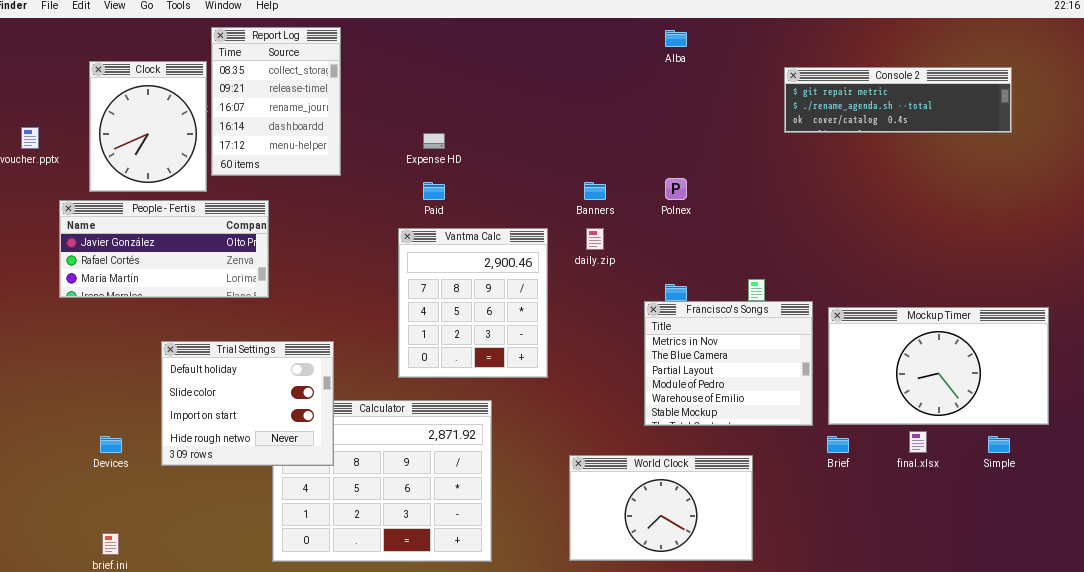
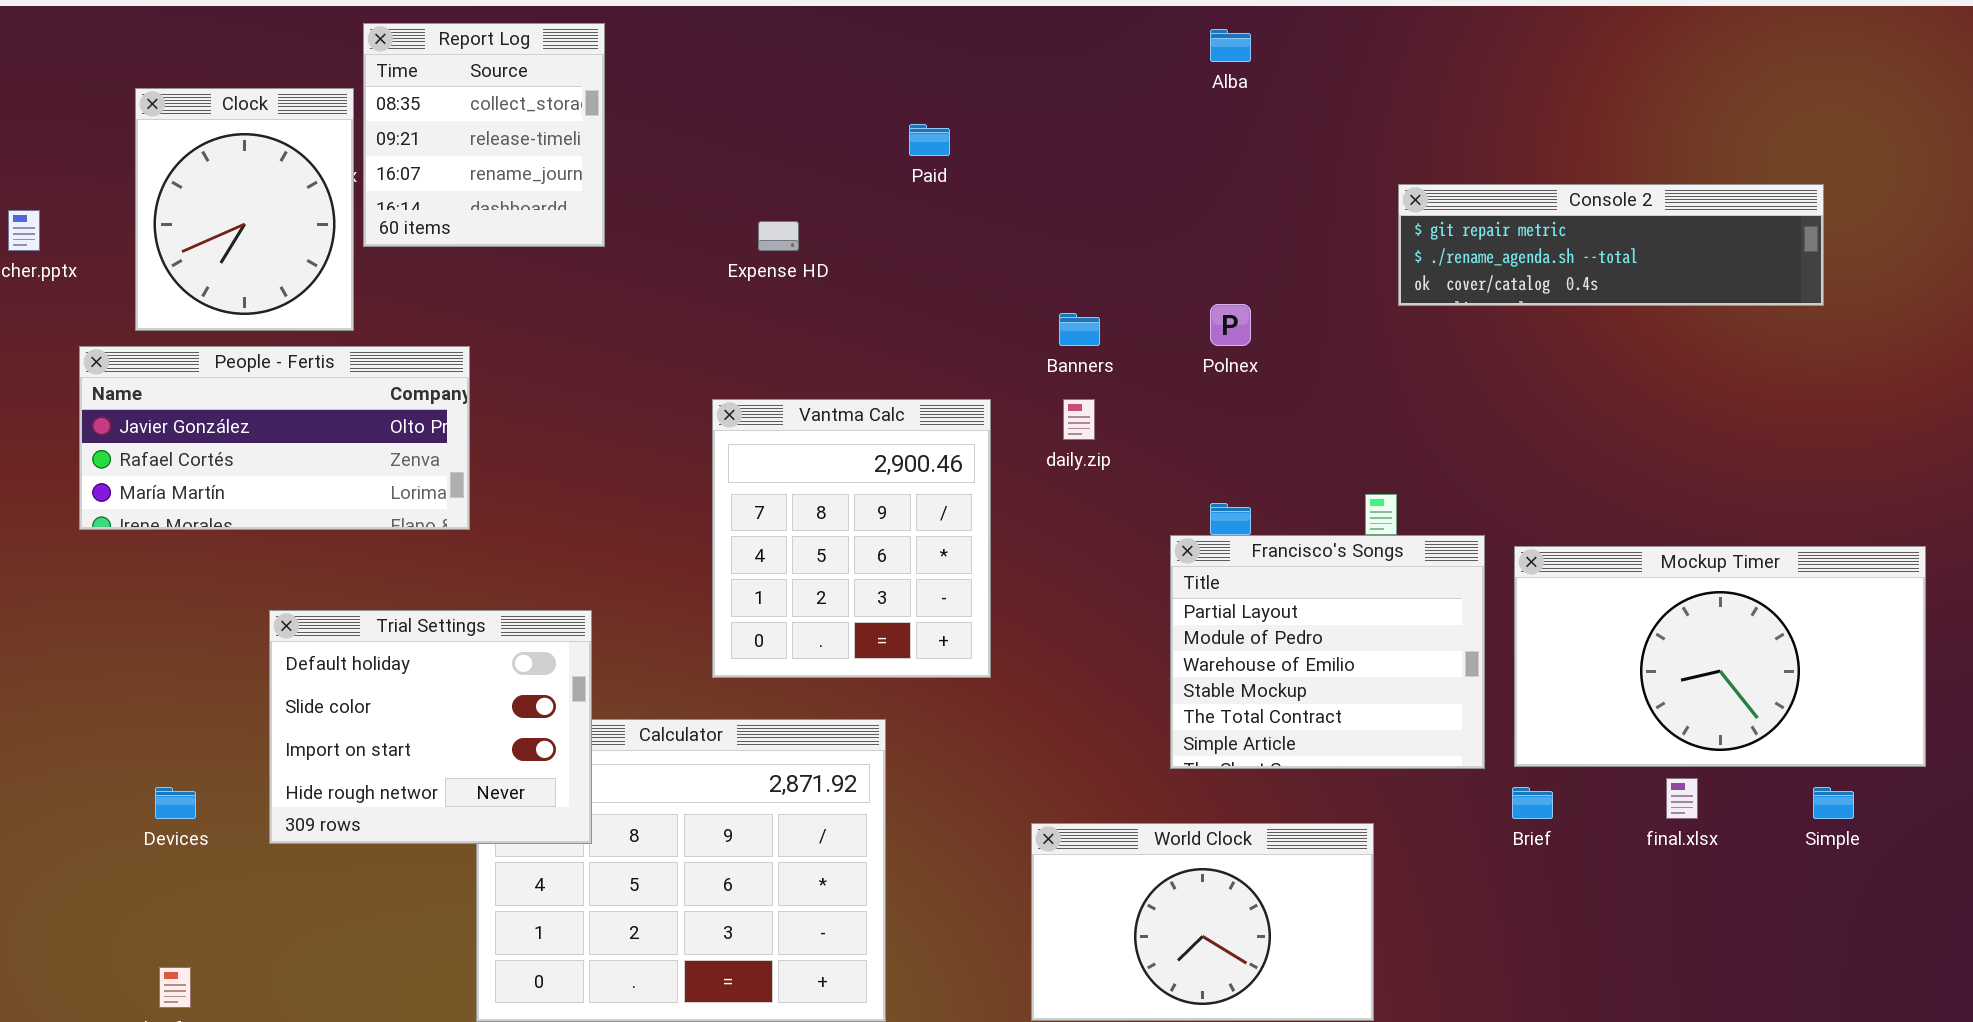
Report Log: [211,27,341,176] -> [363,23,605,247], resized
Console 2: [784,67,1012,133] -> [1398,184,1824,306], moved
Paid: [423,182,445,200] -> [909,124,950,156], moved
Francisco's Songs: [644,301,813,426] -> [1170,535,1485,769], scrolled down 2 rows

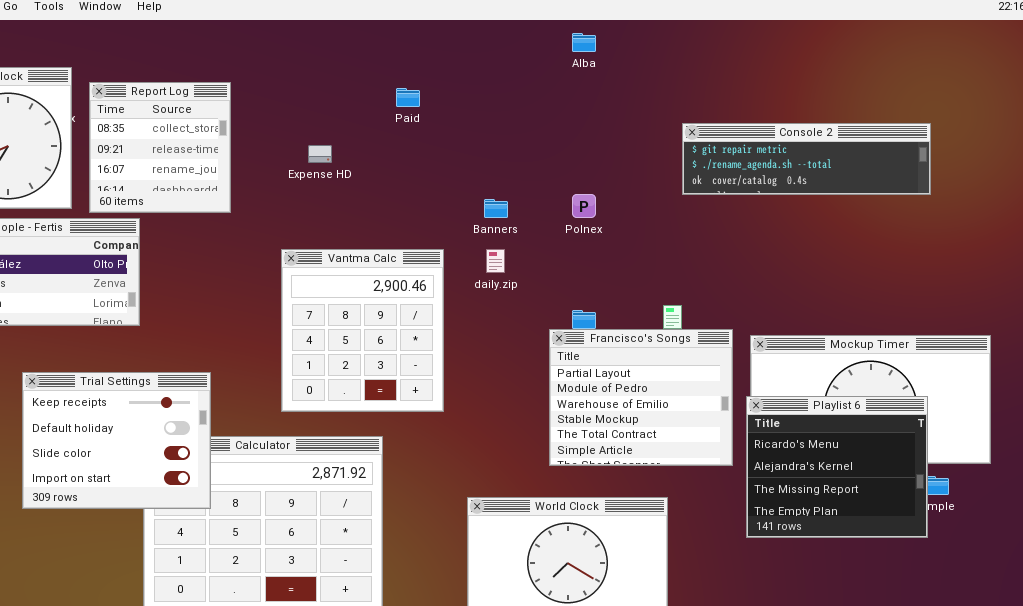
Report Log: [363,23,605,247] -> [89,82,231,213], moved
Trial Settings: [269,610,592,844] -> [22,372,211,509], scrolled up 1 row
Playlist 6: none -> [746,396,928,538], opened

